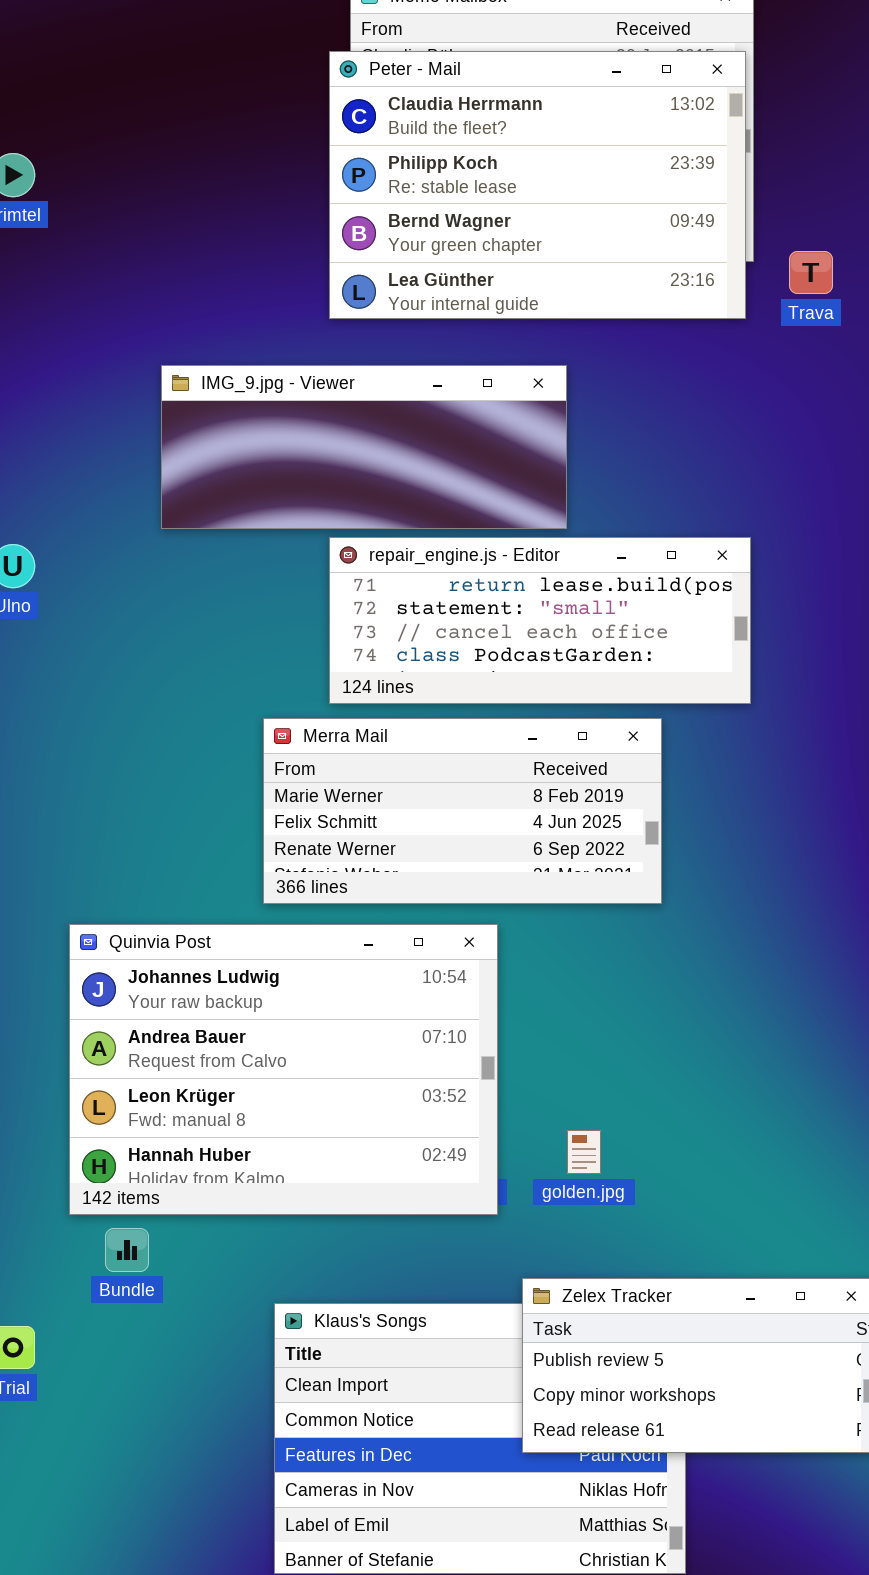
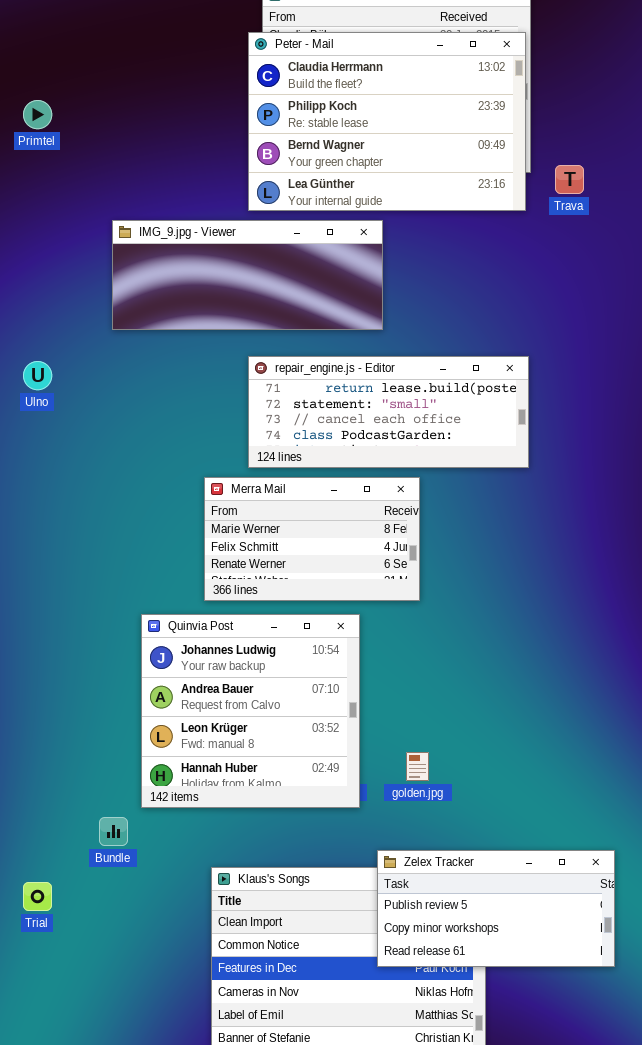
IMG_9.jpg - Viewer: [161,365,567,529] -> [112,220,383,330], moved
Merra Mail: [263,718,662,904] -> [204,477,420,601], resized
Quinvia Post: [69,924,498,1215] -> [141,614,360,808], resized

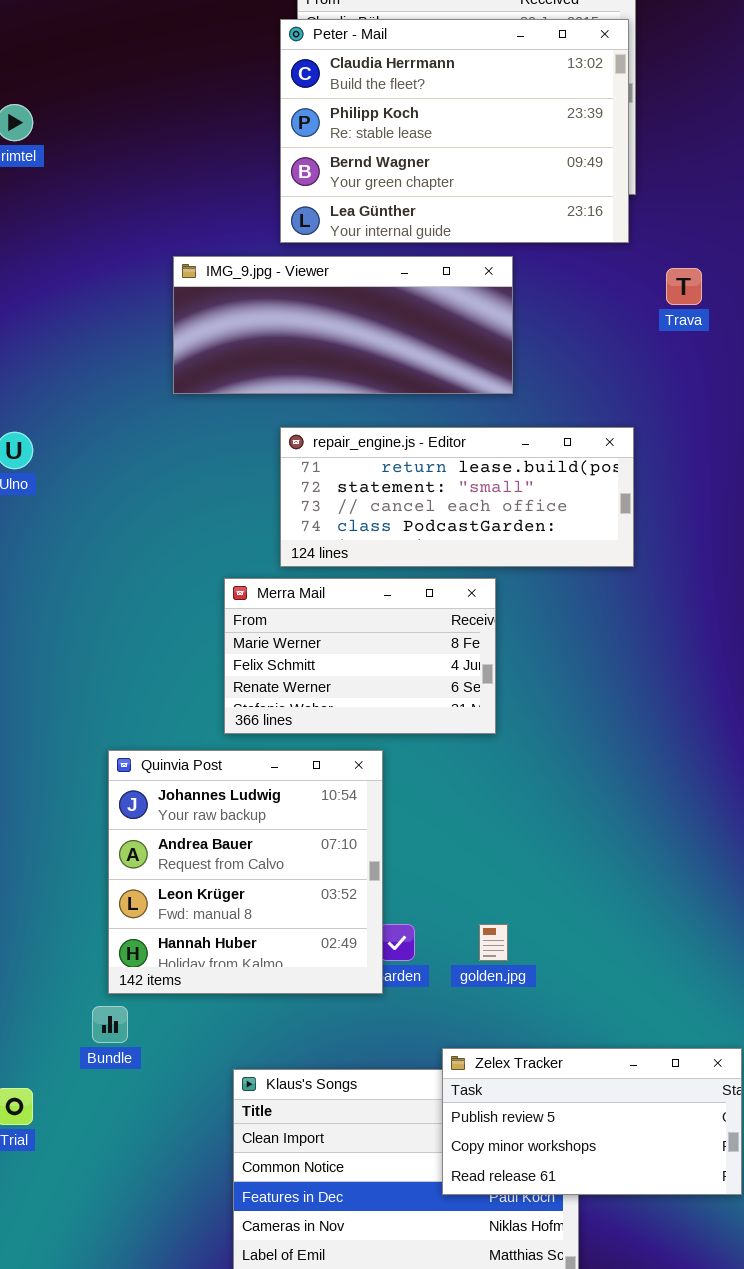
Trava: [555,165,584,194] -> [666,268,702,305], moved
IMG_9.jpg - Viewer: [112,220,383,330] -> [173,256,513,394], moved
Quinvia Post: [141,614,360,808] -> [108,750,383,994], moved

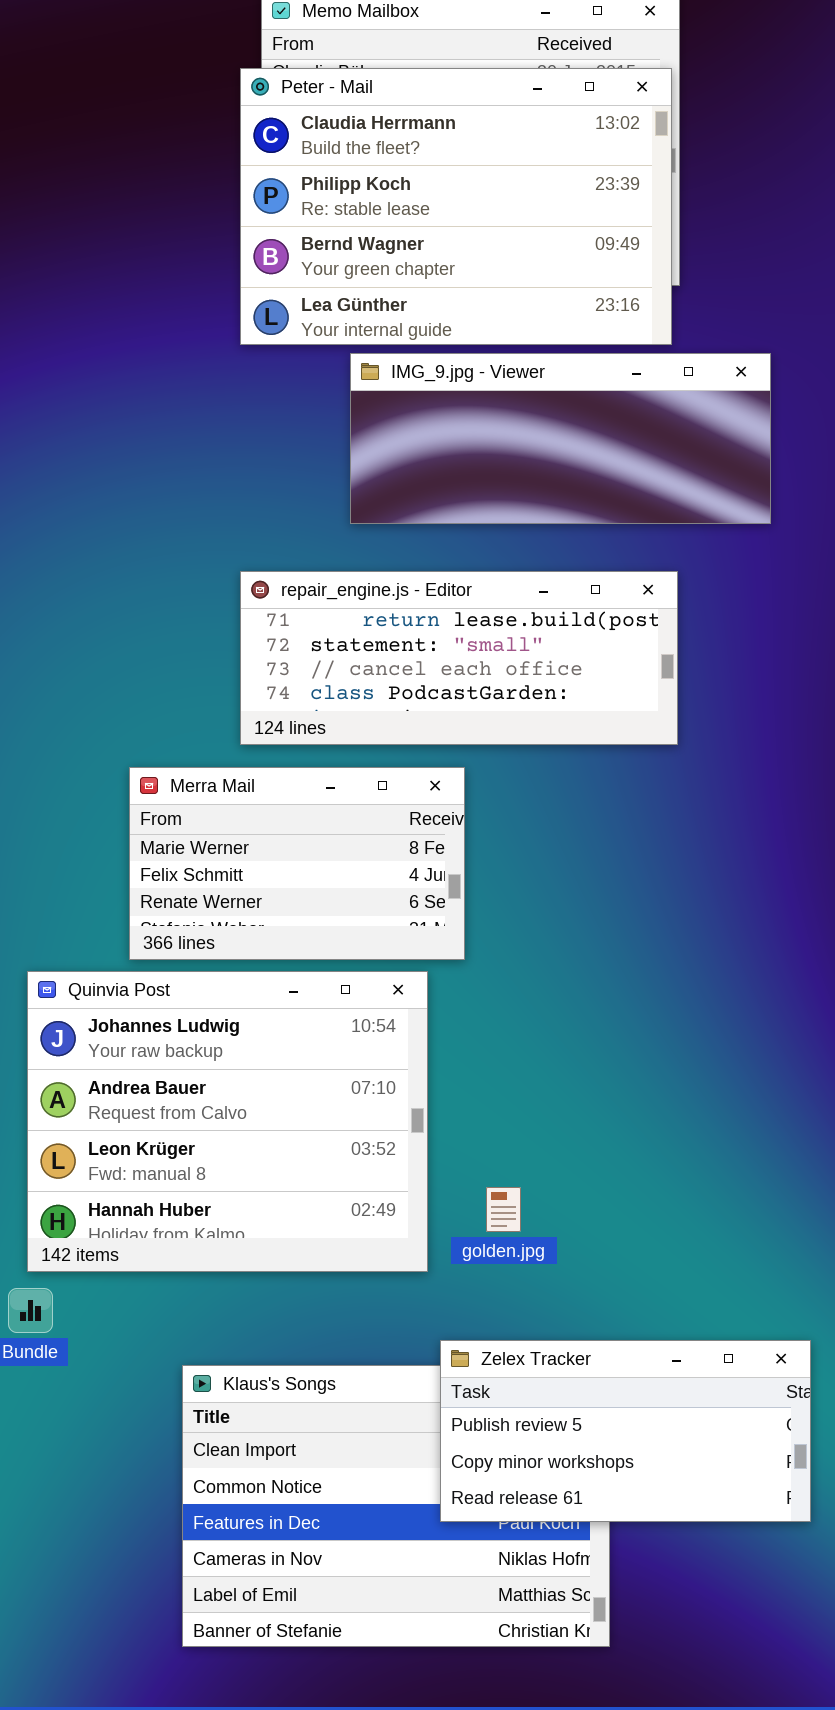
IMG_9.jpg - Viewer: [173,256,513,394] -> [350,353,771,524], moved
Merra Mail: [224,578,496,734] -> [129,767,465,960], moved
Quinvia Post: [108,750,383,994] -> [27,971,428,1272], resized

